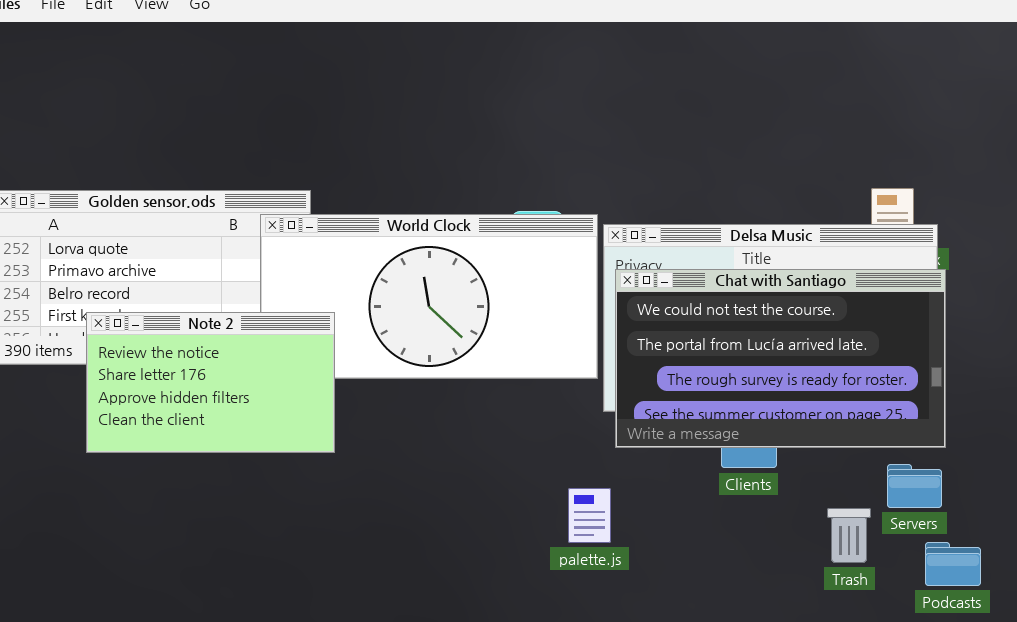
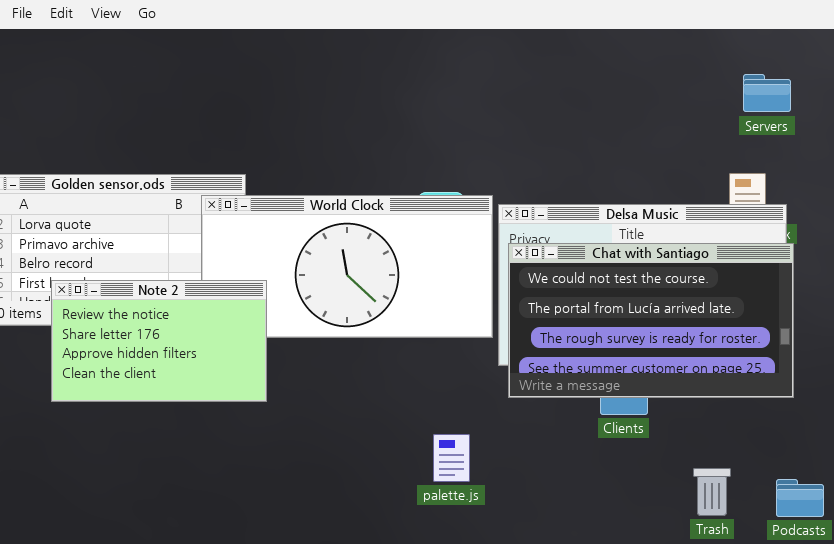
Servers: [887,464,942,508] -> [743,74,791,112], moved
palette.js: [568,488,611,543] -> [433,434,470,482], moved
Trash: [827,508,871,563] -> [693,468,731,516], moved

